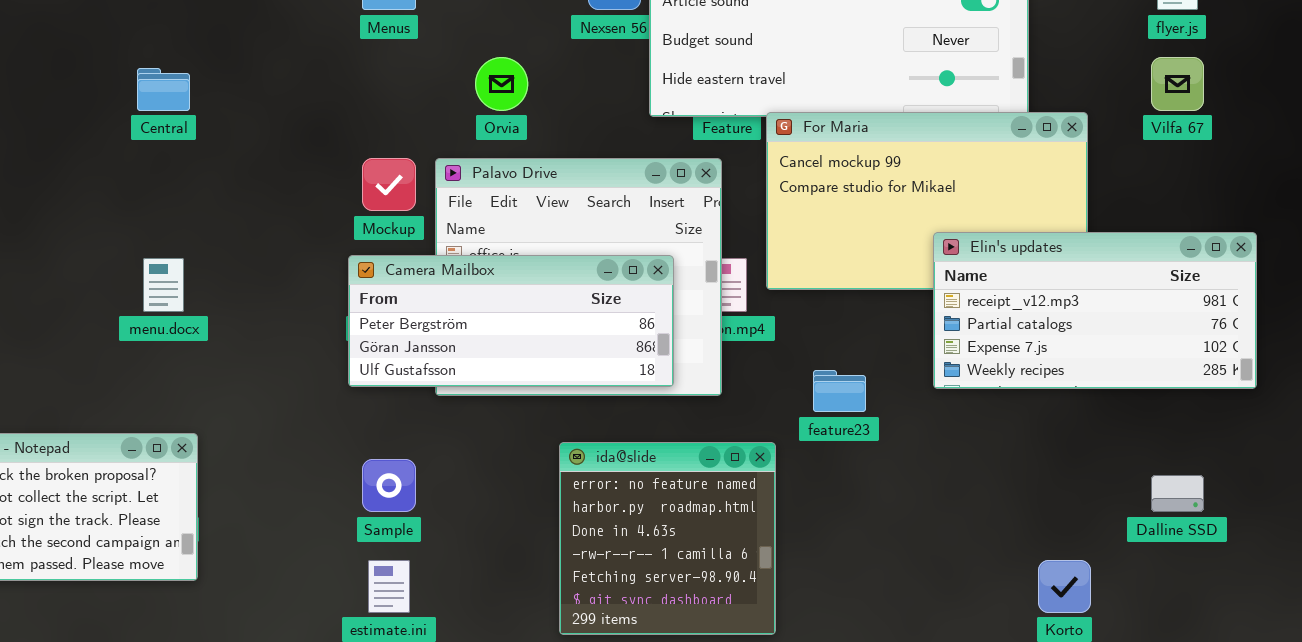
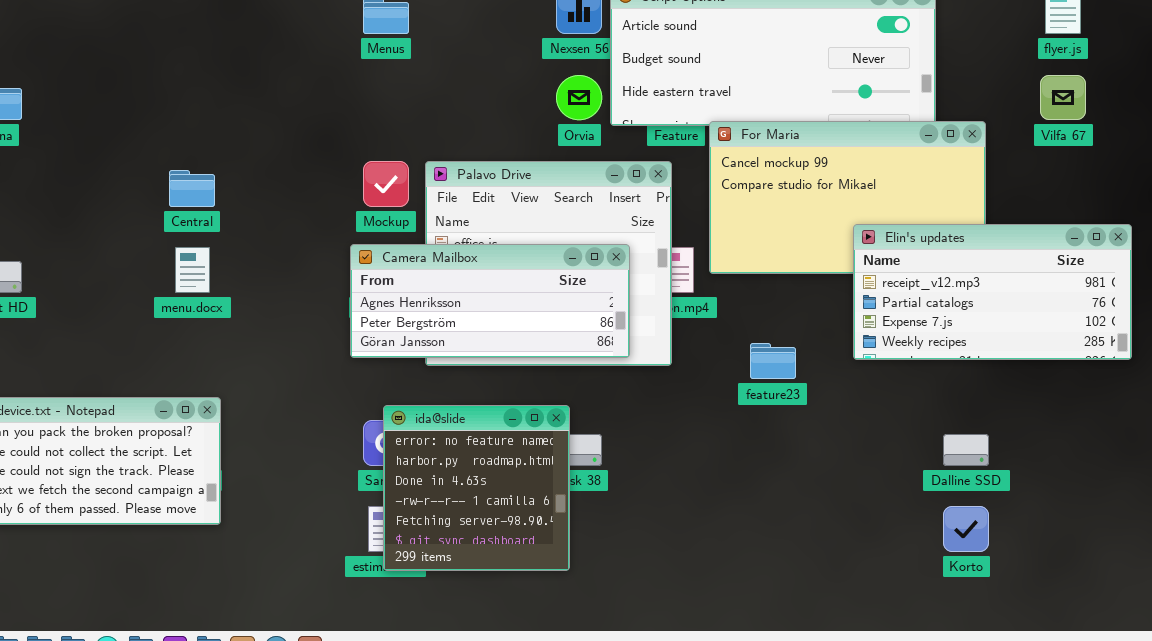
Orvia: [475,57,528,111] -> [556,75,602,120], moved
Central: [137,68,190,111] -> [169,170,215,207], moved
Camera Mailbox: [348,255,674,387] -> [350,244,630,358], scrolled up 1 row
ida@slide: [559,442,776,635] -> [383,405,570,571], moved
Dalline SSD: [1151,475,1204,512] -> [943,434,989,466], moved

